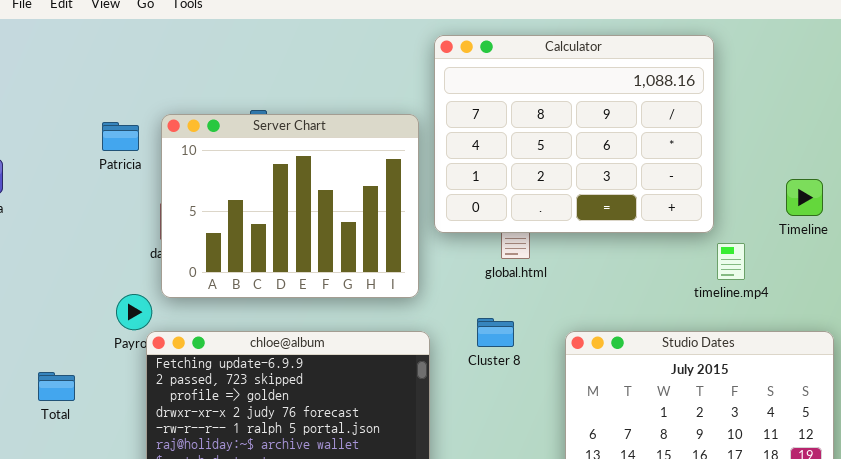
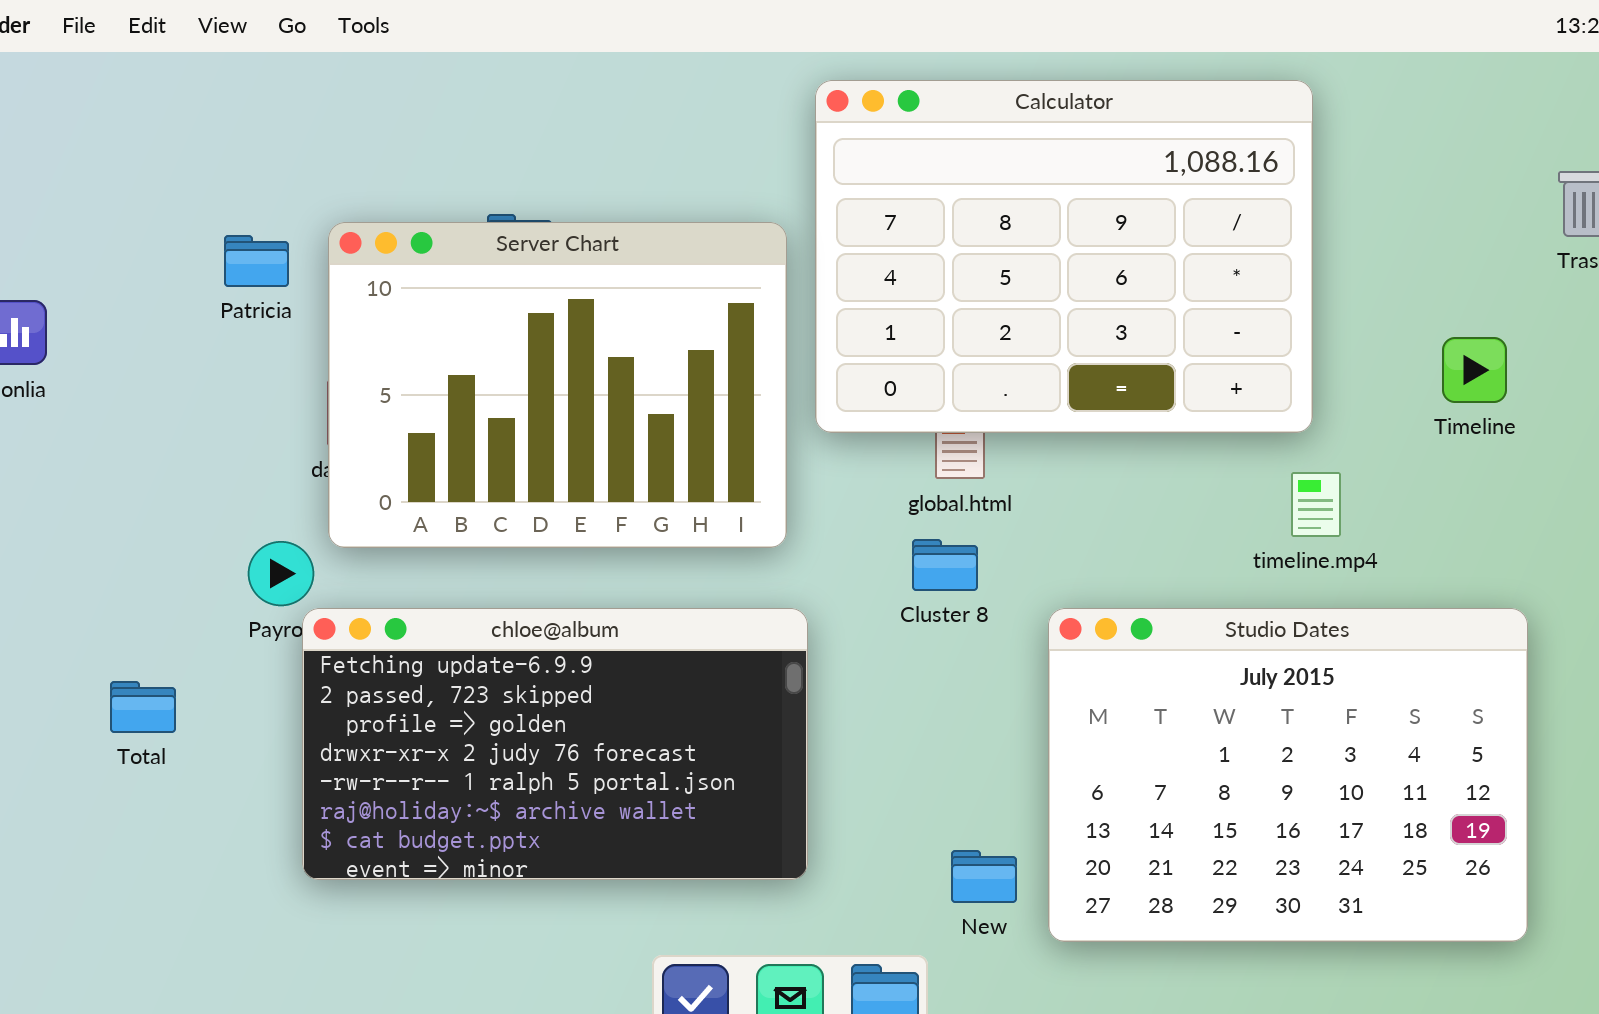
timeline.mp4: [717,243,745,280] -> [1291,472,1341,537], moved
Cluster 8: [477,318,514,347] -> [912,539,978,591], moved

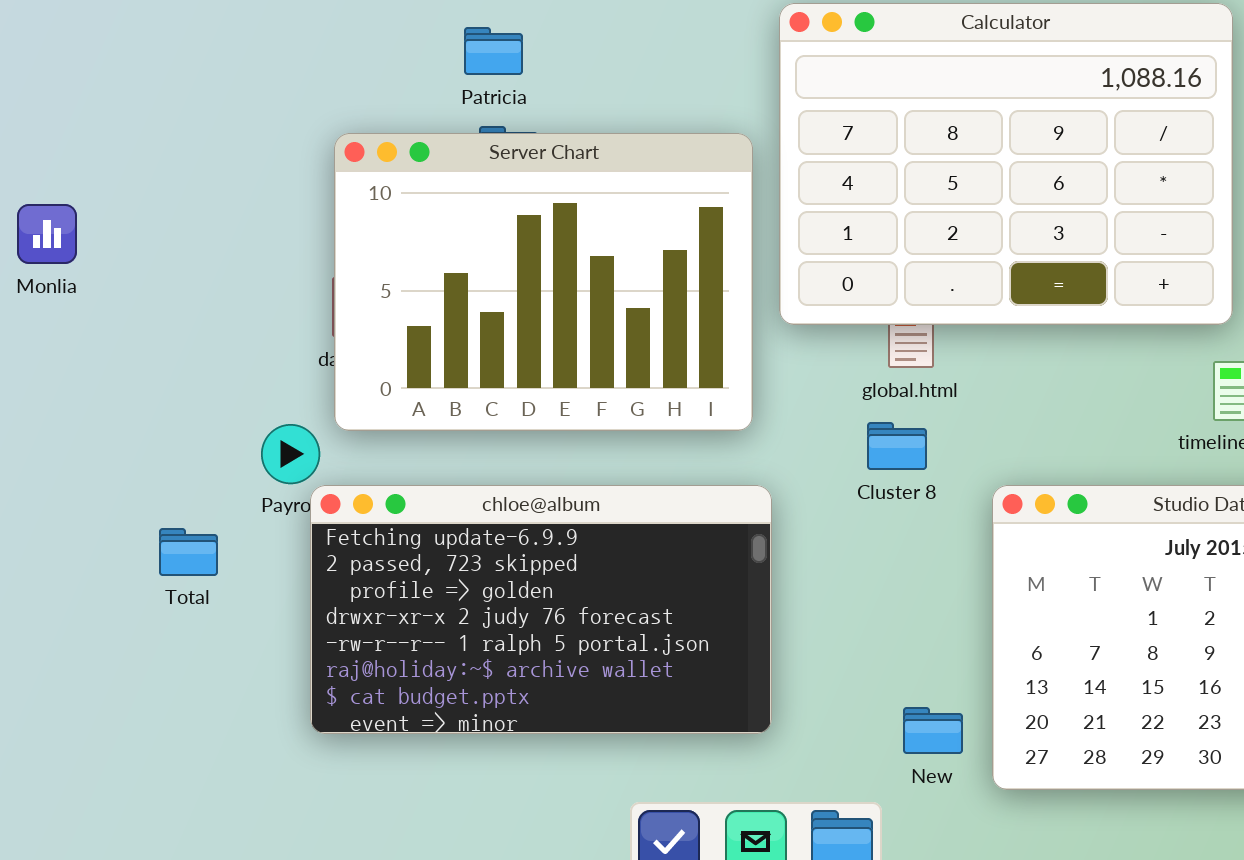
Patricia: [224,235,289,287] -> [464,27,523,75], moved
Total: [110,681,176,733] -> [159,528,218,576], moved

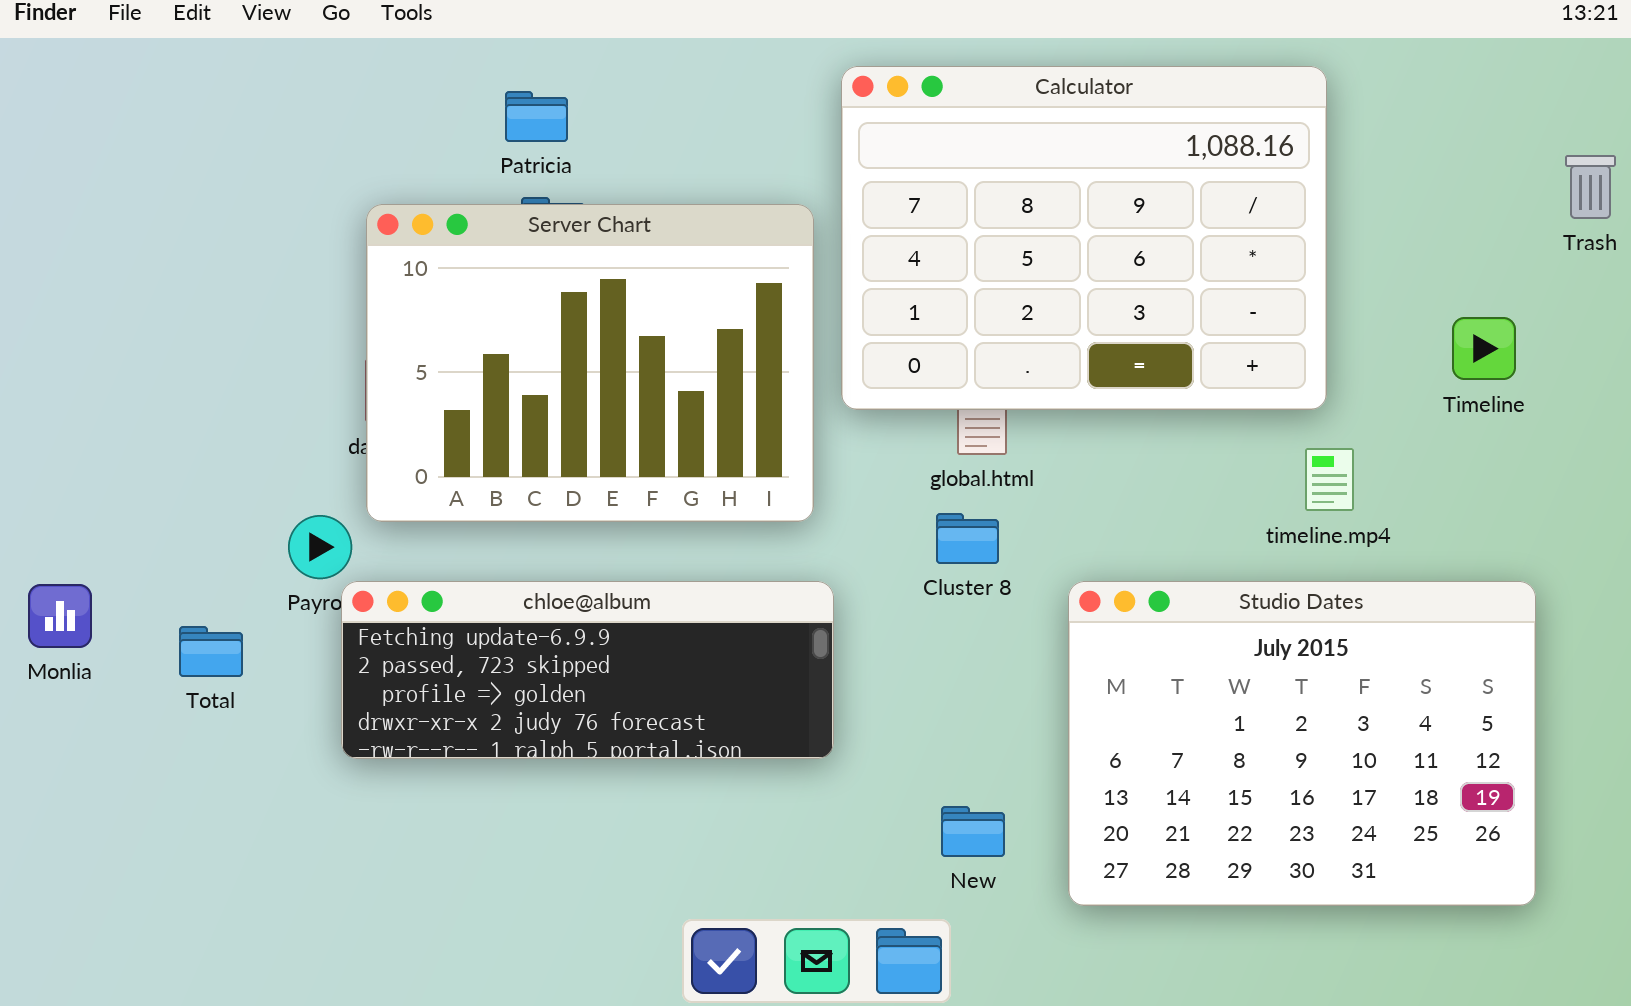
Monlia: [17,204,77,264] -> [28,584,92,648], moved
chloe@album: [310,485,772,734] -> [341,581,834,759], resized
New: [903,707,963,754] -> [941,806,1005,857], moved

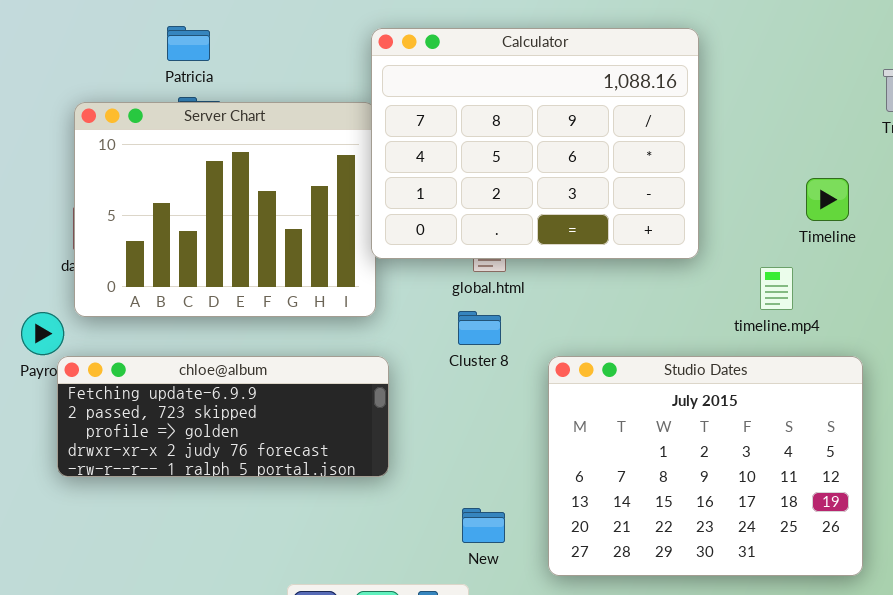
Calculator: [841,66,1327,410] -> [371,28,699,259], moved
timeline.mp4: [1305,448,1354,511] -> [760,267,793,310], moved

